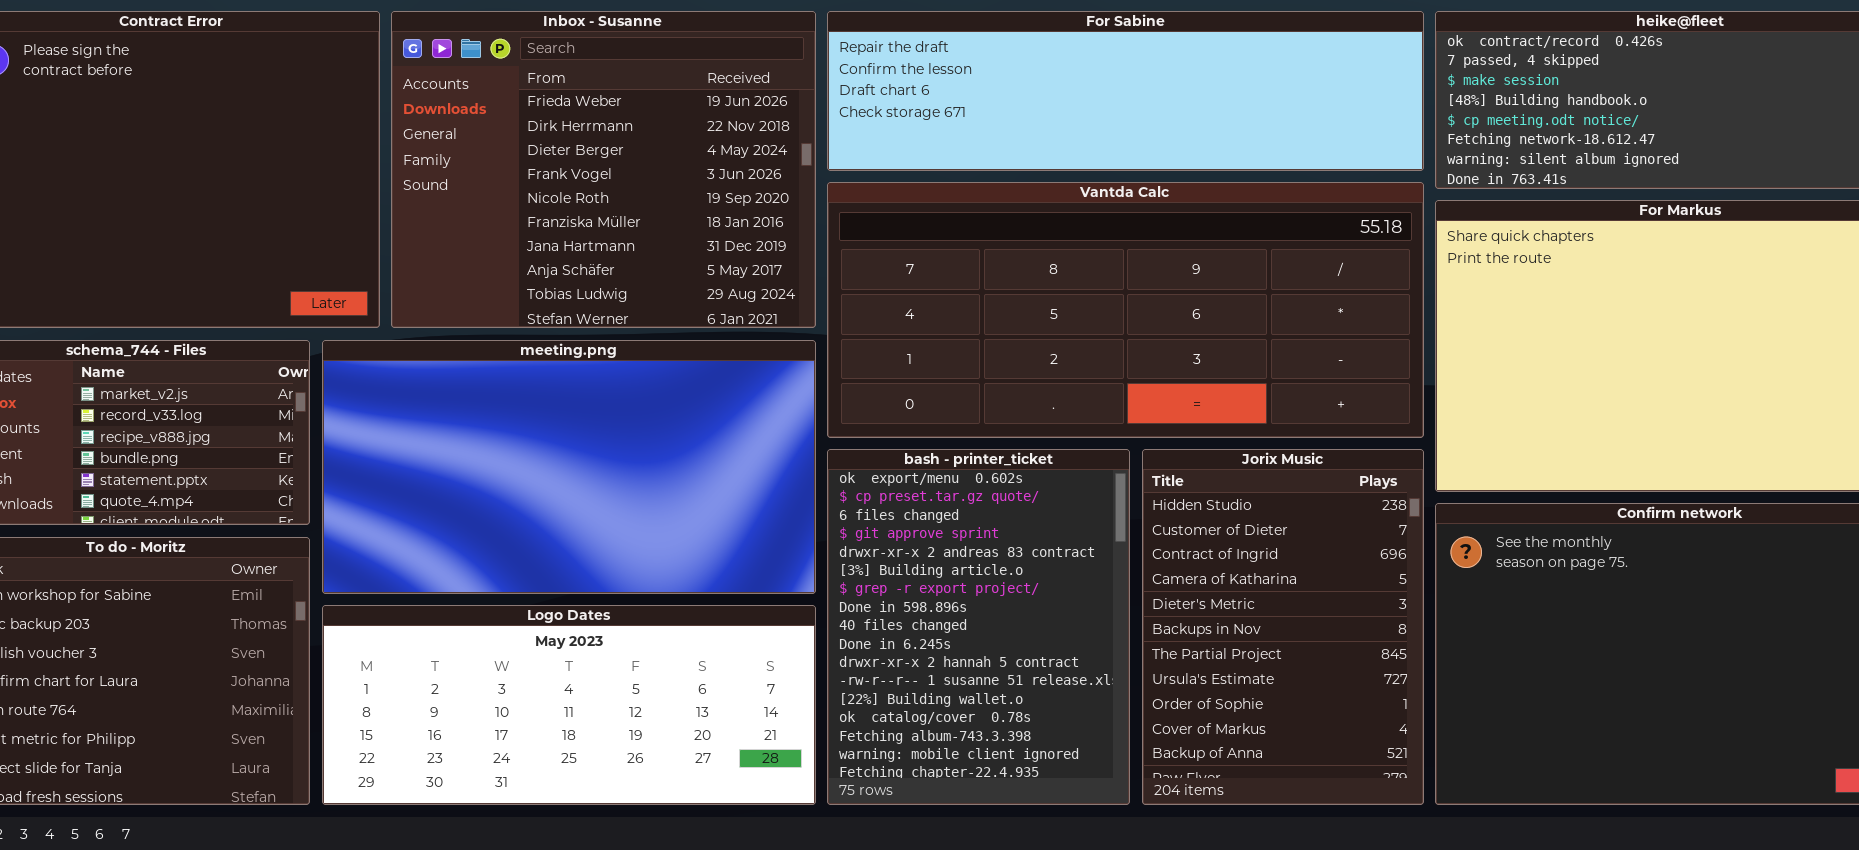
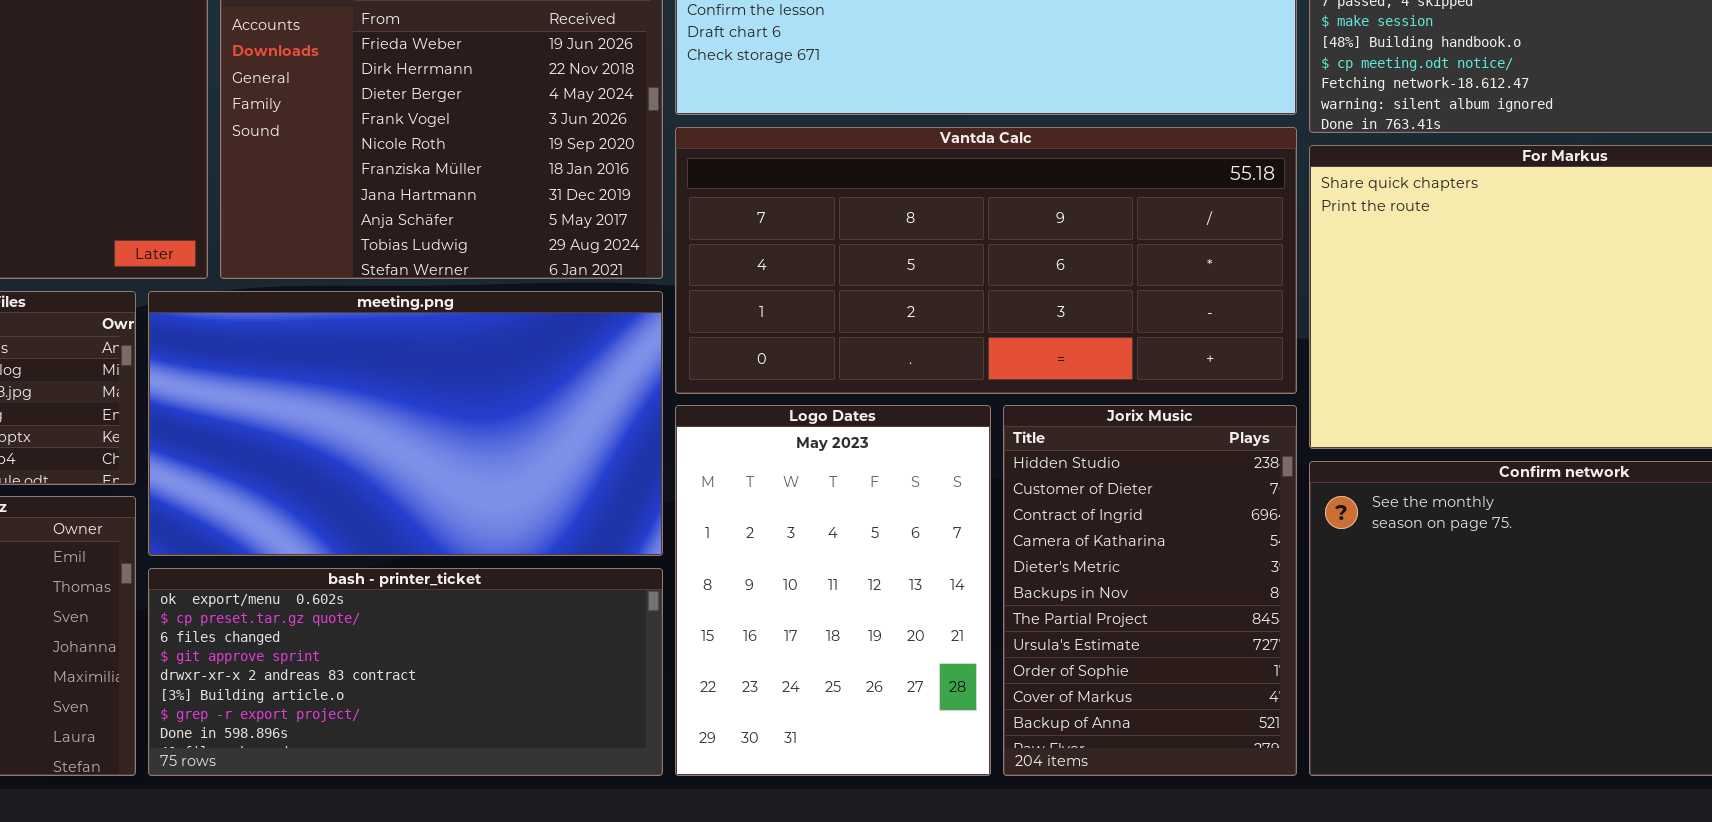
bash - printer_ticket: [827,449,1130,805] -> [148,568,663,776], moved, resized
Logo Dates: [322,605,816,805] -> [675,405,991,776], moved, resized

